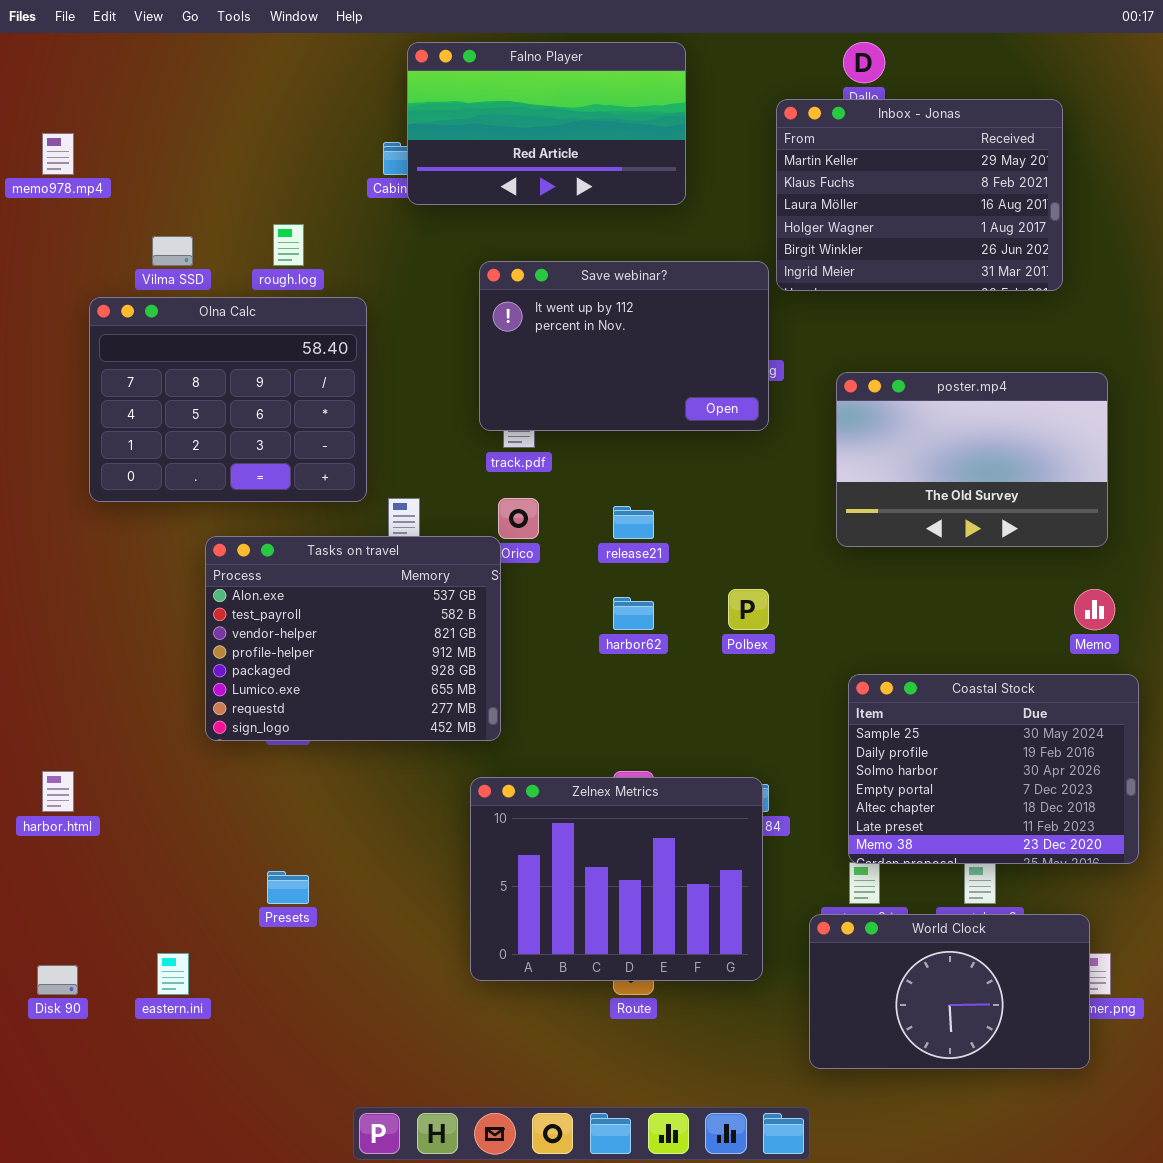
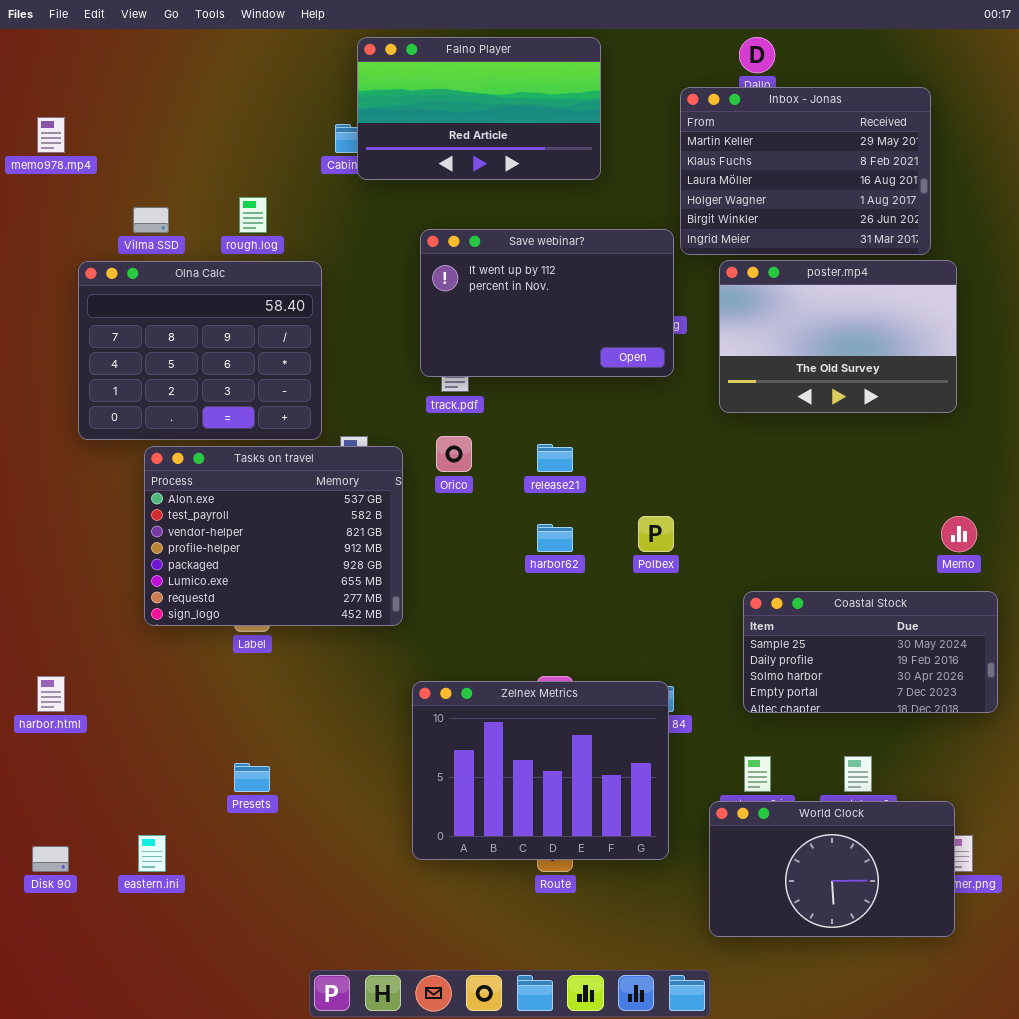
poster.mp4: [836,372,1108,547] -> [719,260,957,413], moved
Tasks on travel: [205,536,501,741] -> [144,446,403,626], moved
Coastal Stock: [848,674,1139,864] -> [743,591,998,713], resized

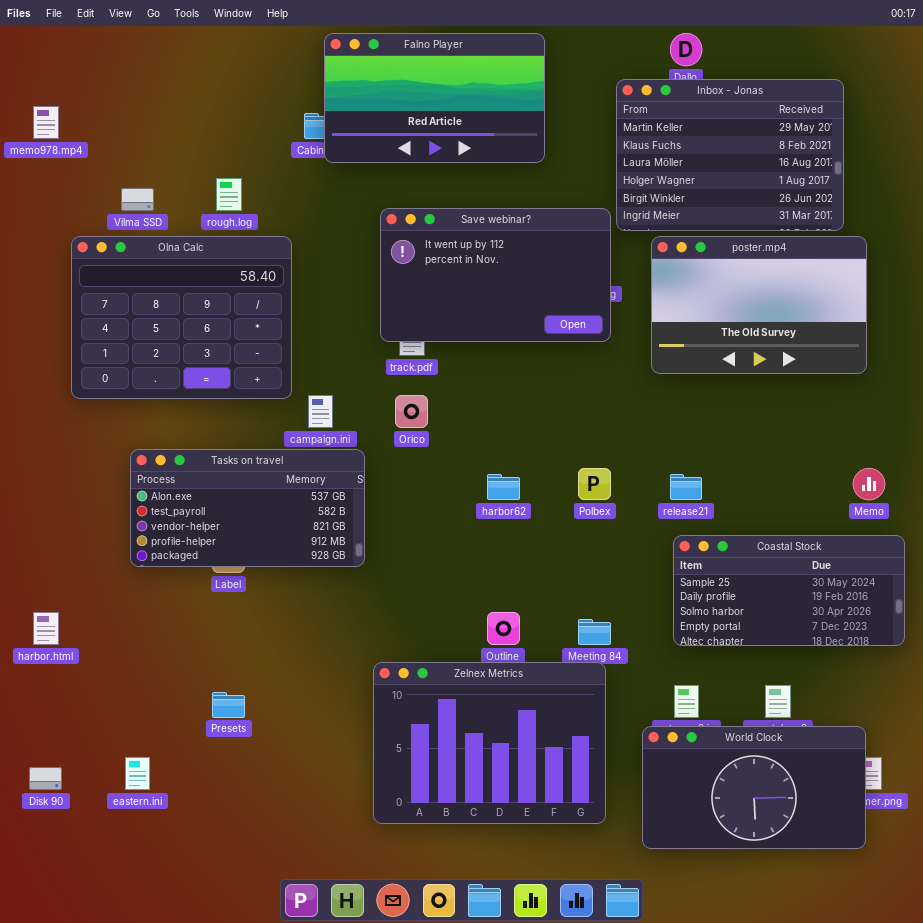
release21: [537,444,573,472] -> [670,474,702,500], moved
Tasks on travel: [144,446,403,626] -> [130,449,365,567], resized
Zelnex Metrics: [412,681,669,860] -> [373,662,606,824], moved

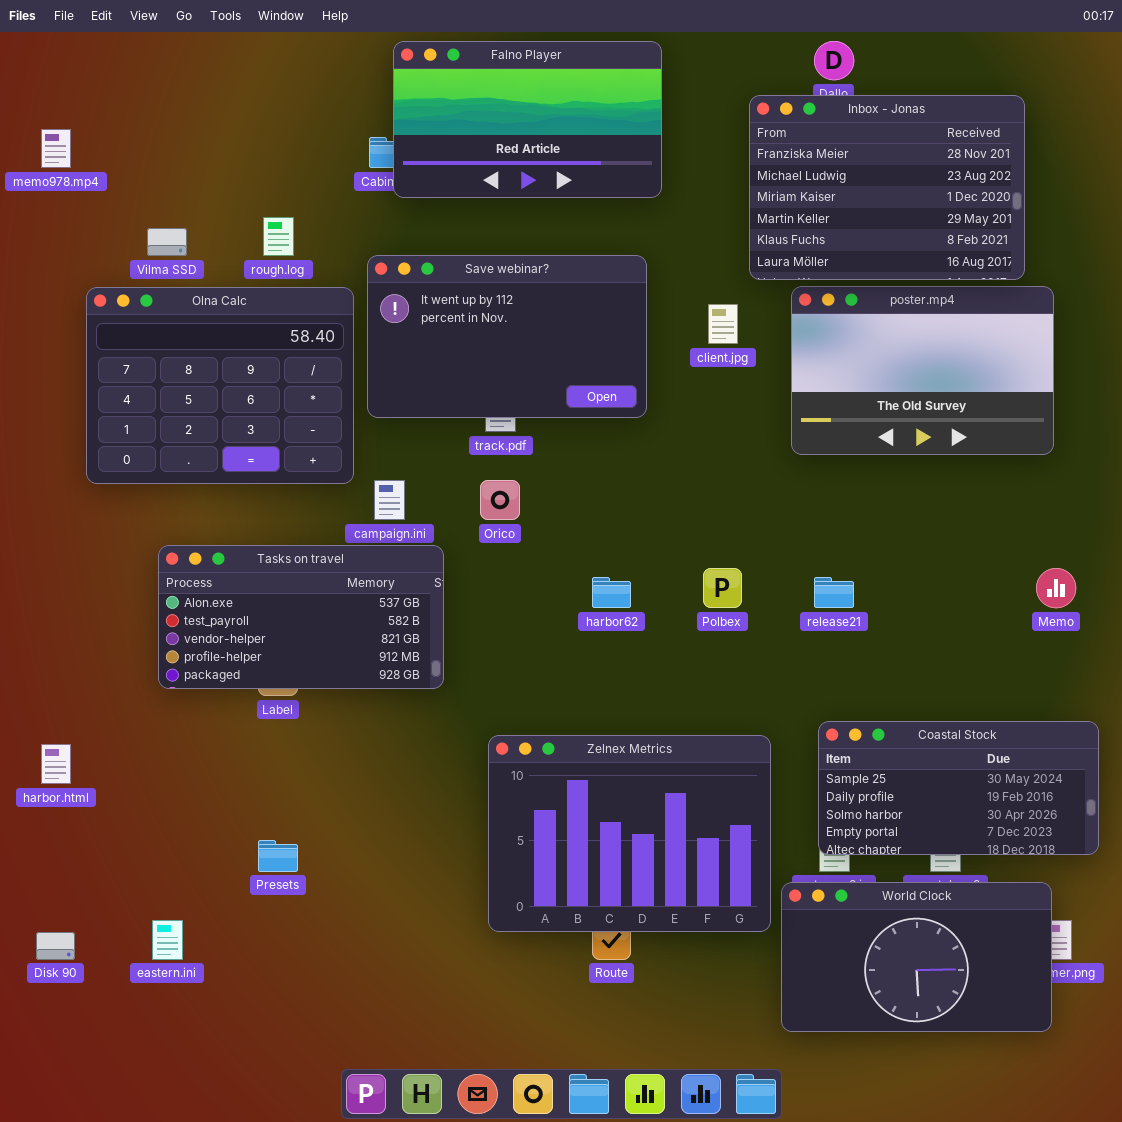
Inbox - Jonas: [616,79,844,231] -> [749,95,1025,280], scrolled up 3 rows
Save webinar?: [380,208,611,342] -> [367,255,647,418], moved
Coastal Stock: [673,535,905,646] -> [818,721,1099,855], moved
Zelnex Metrics: [373,662,606,824] -> [488,735,771,932], moved

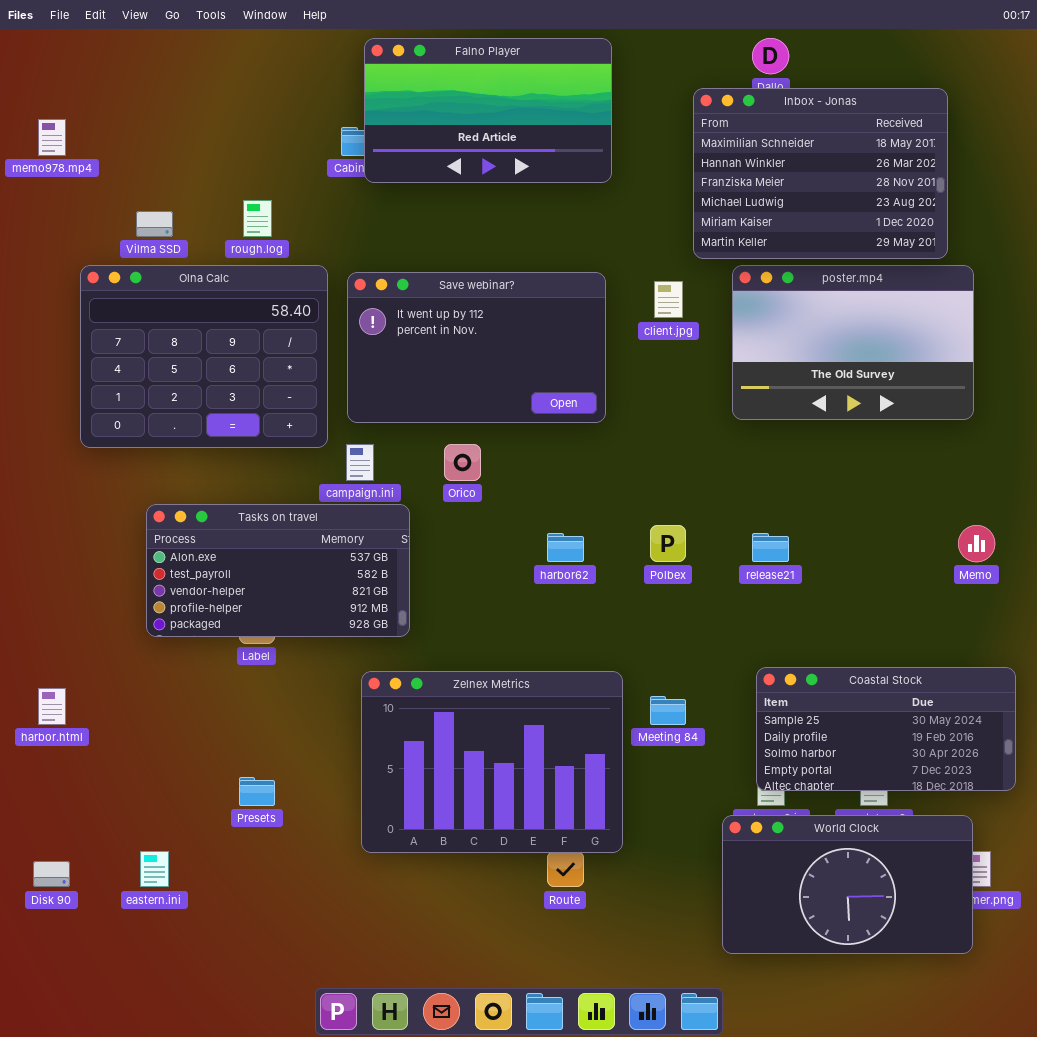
Inbox - Jonas: [749,95,1025,280] -> [693,88,948,259], scrolled up 2 rows
Save webinar?: [367,255,647,418] -> [347,272,606,423], moved
Zelnex Metrics: [488,735,771,932] -> [361,671,623,853], moved

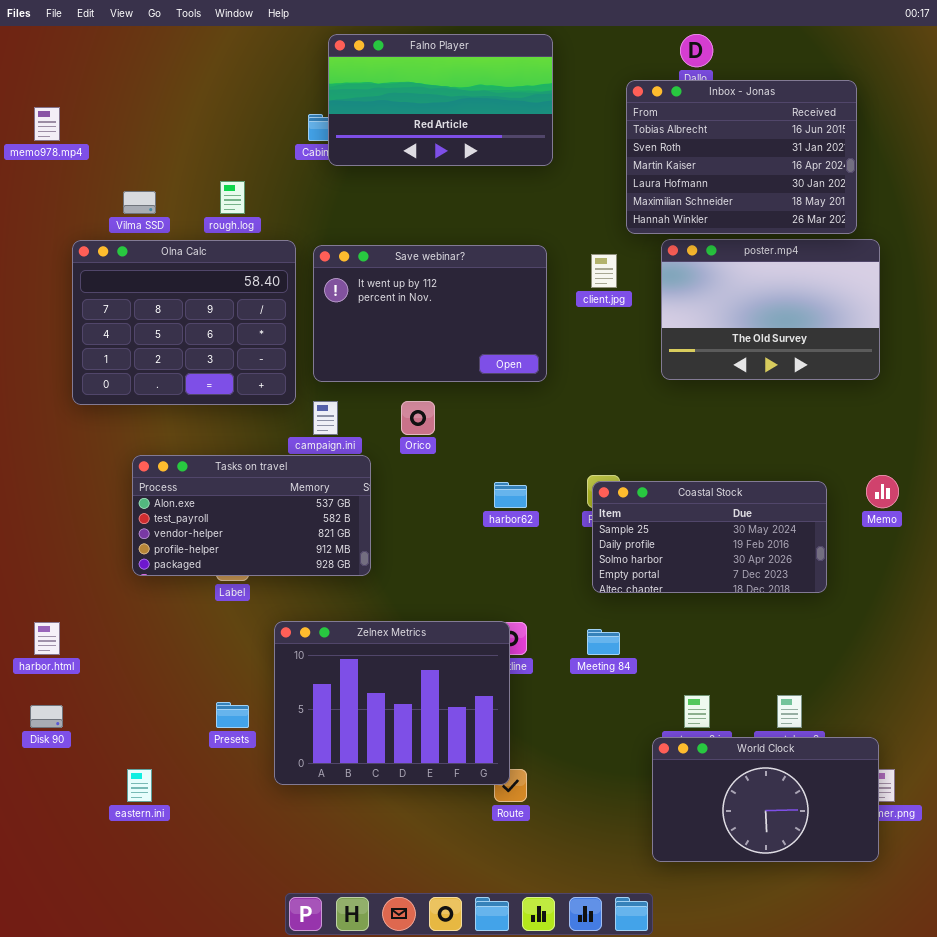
Inbox - Jonas: [693,88,948,259] -> [626,80,857,234], scrolled up 4 rows
Coastal Stock: [756,667,1016,791] -> [592,481,827,593], moved
Zelnex Metrics: [361,671,623,853] -> [274,621,510,785], moved
Disk 90: [33,861,70,887] -> [30,705,63,728], moved

